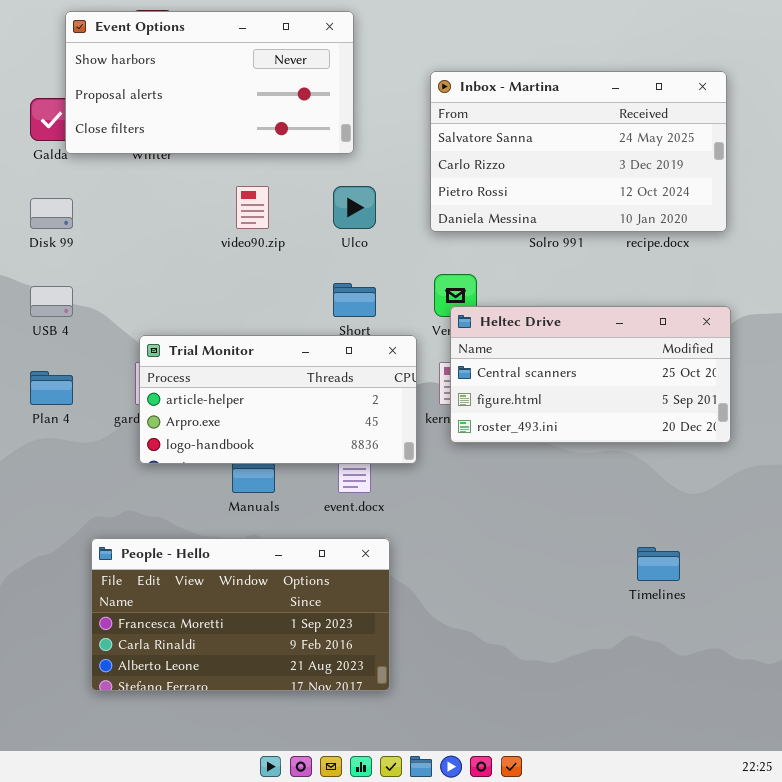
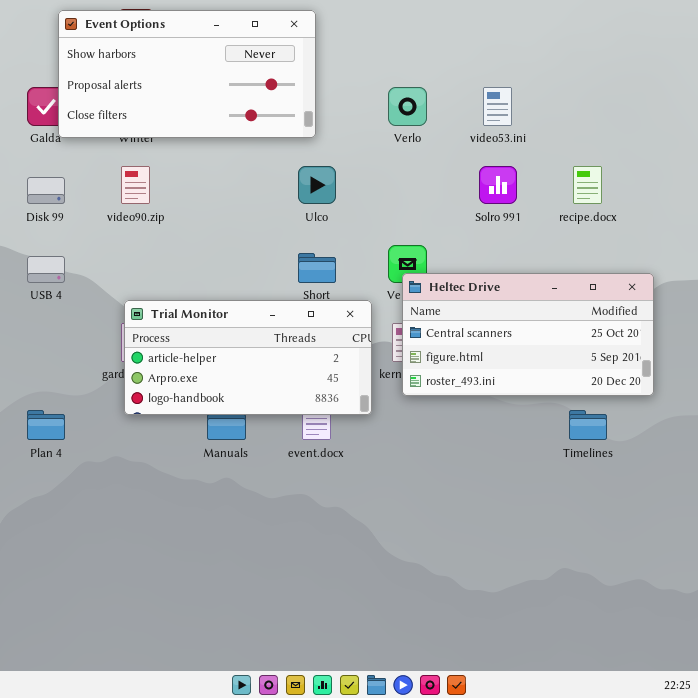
Inbox - Martina: [430,71,727,232] -> none, closed
video90.zip: [236,186,269,229] -> [121,166,150,204], moved
Plan 4: [30,371,73,405] -> [27,410,65,440], moved
People - Hello: [91,538,390,691] -> none, closed
Timelines: [637,547,680,581] -> [569,410,607,440], moved

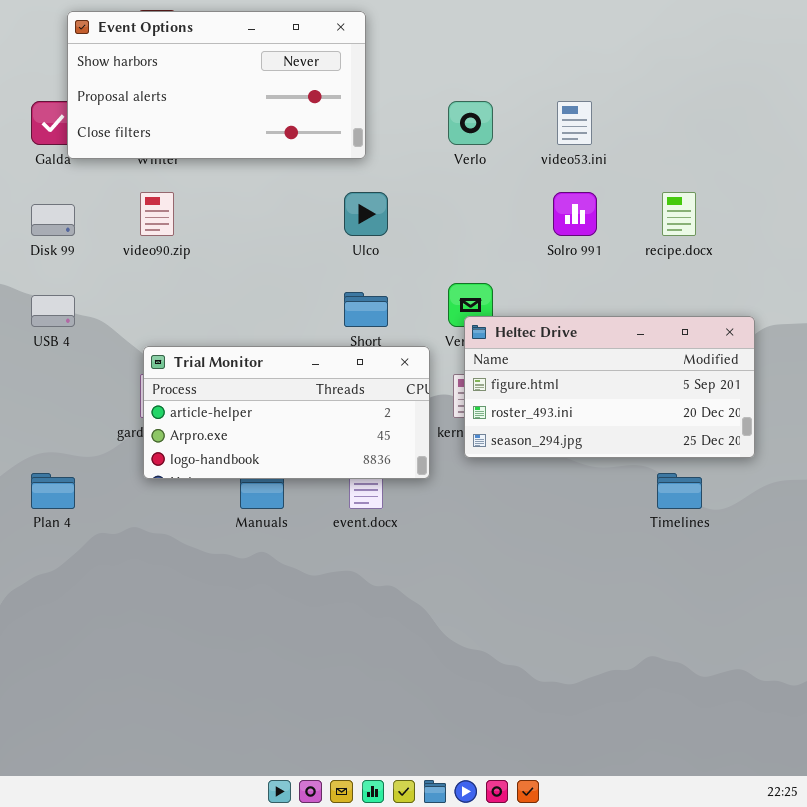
Heltec Drive: [402,273,654,396] -> [464,316,755,458], scrolled down 1 row

